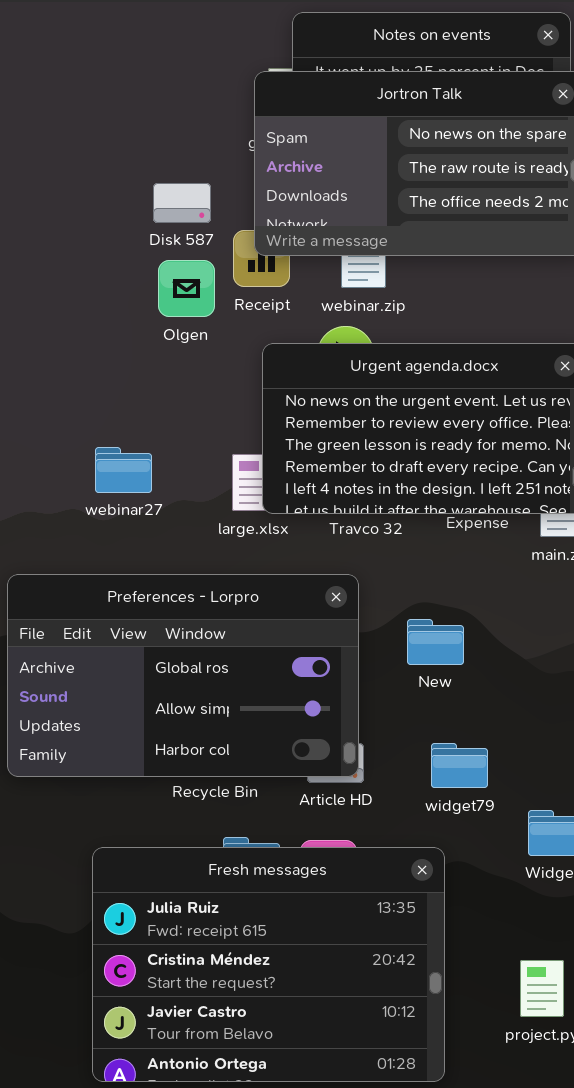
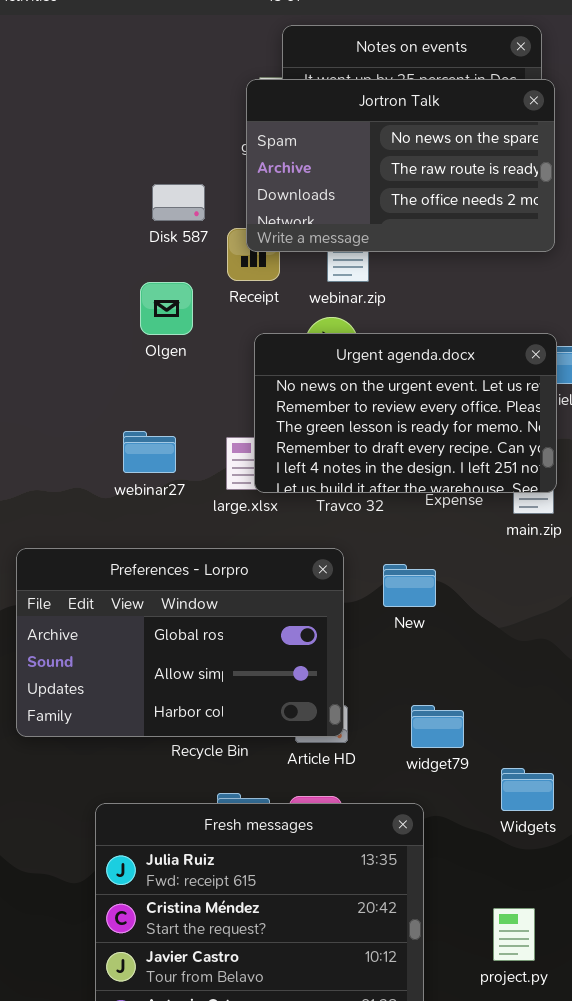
Olgen: [158,260,215,317] -> [140,282,193,335], moved
webinar27: [95,447,152,493] -> [123,431,176,473], moved
New: [407,619,464,665] -> [383,564,436,607], moved

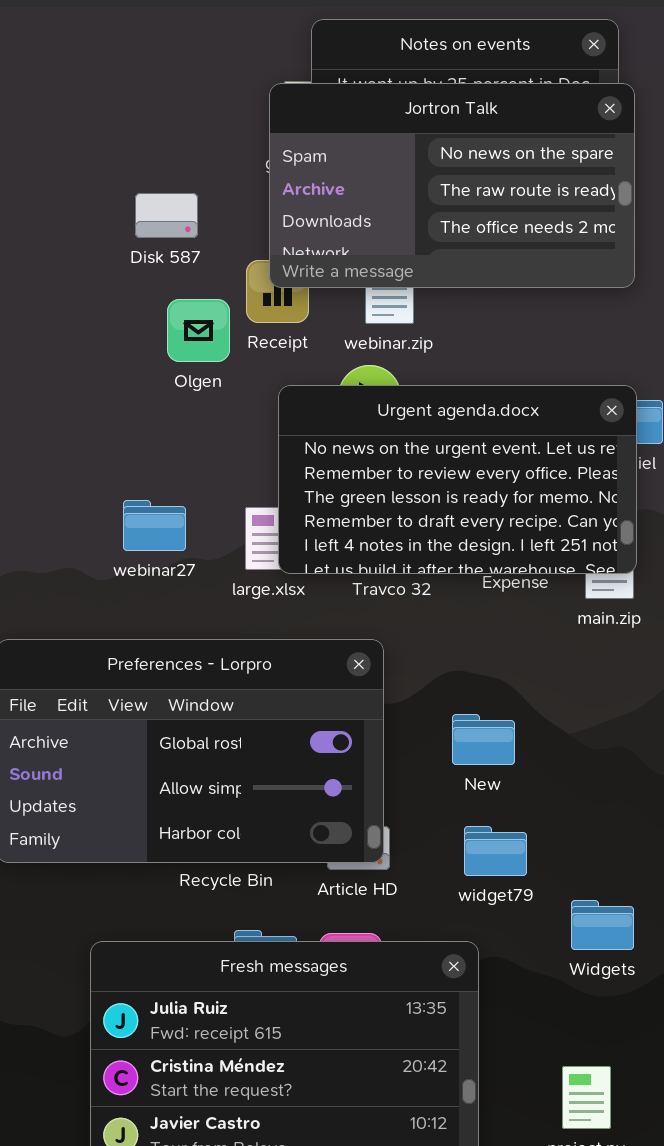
Disk 587: [152,184,205,221] -> [135,193,198,238], moved
Olgen: [140,282,193,335] -> [167,299,230,362], moved
New: [383,564,436,607] -> [452,714,515,765], moved

